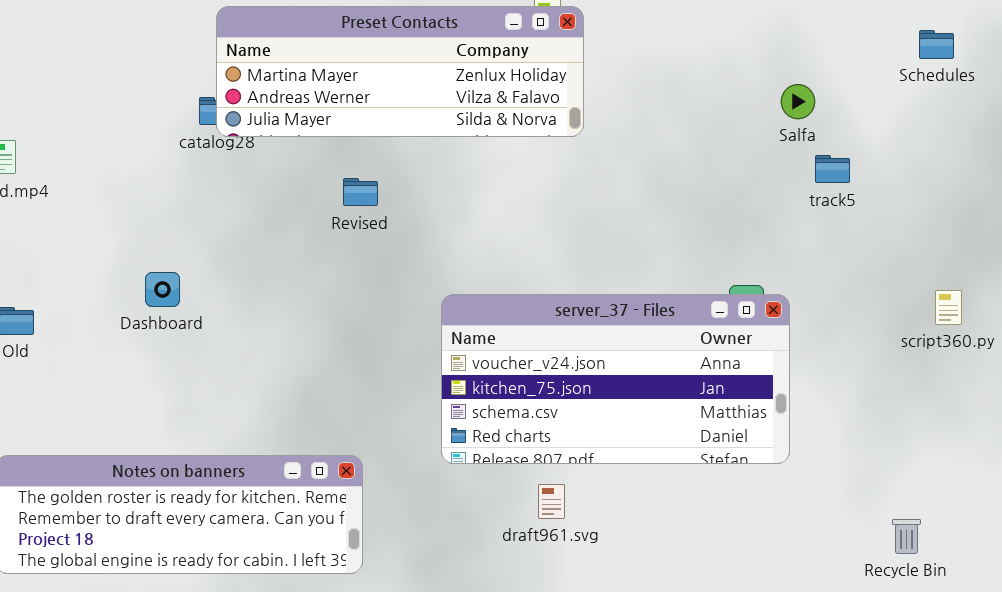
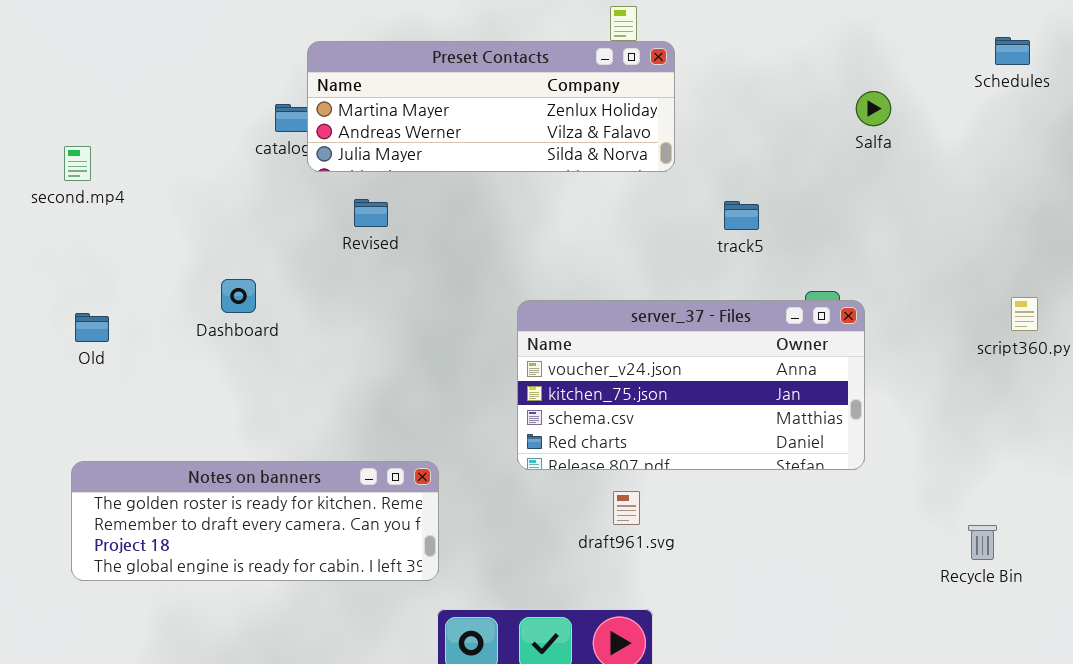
Preset Contacts: [216,6,584,137] -> [307,41,675,172], moved
track5: [815,155,850,183] -> [724,201,759,230], moved
Revised: [343,178,378,206] -> [354,199,388,227], moved

